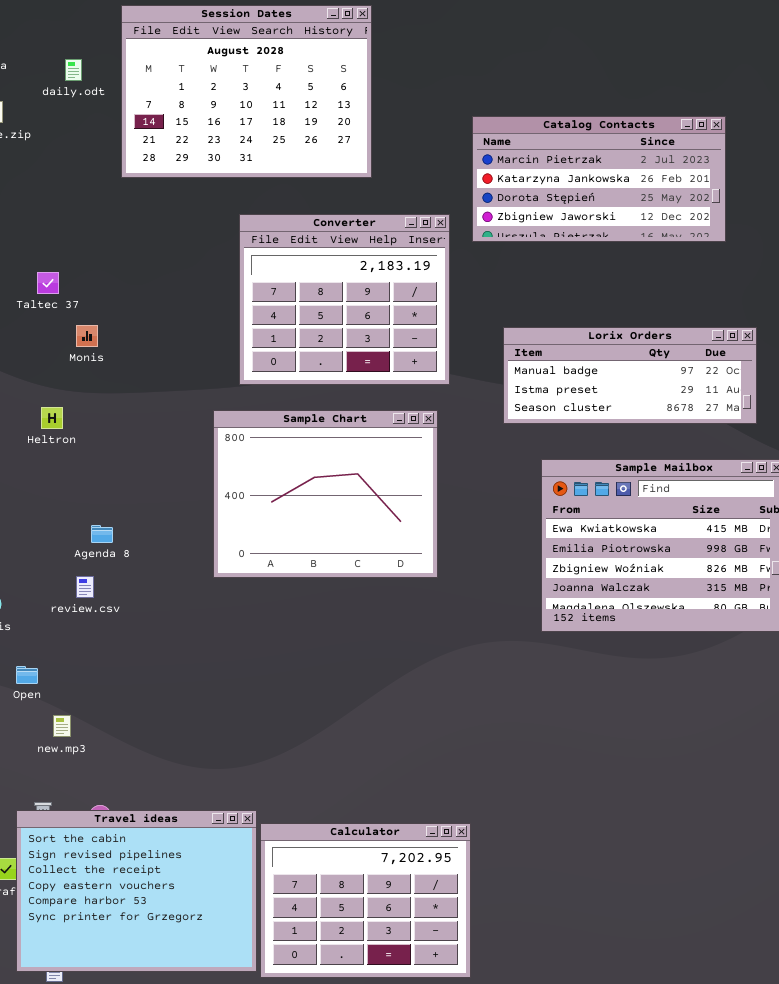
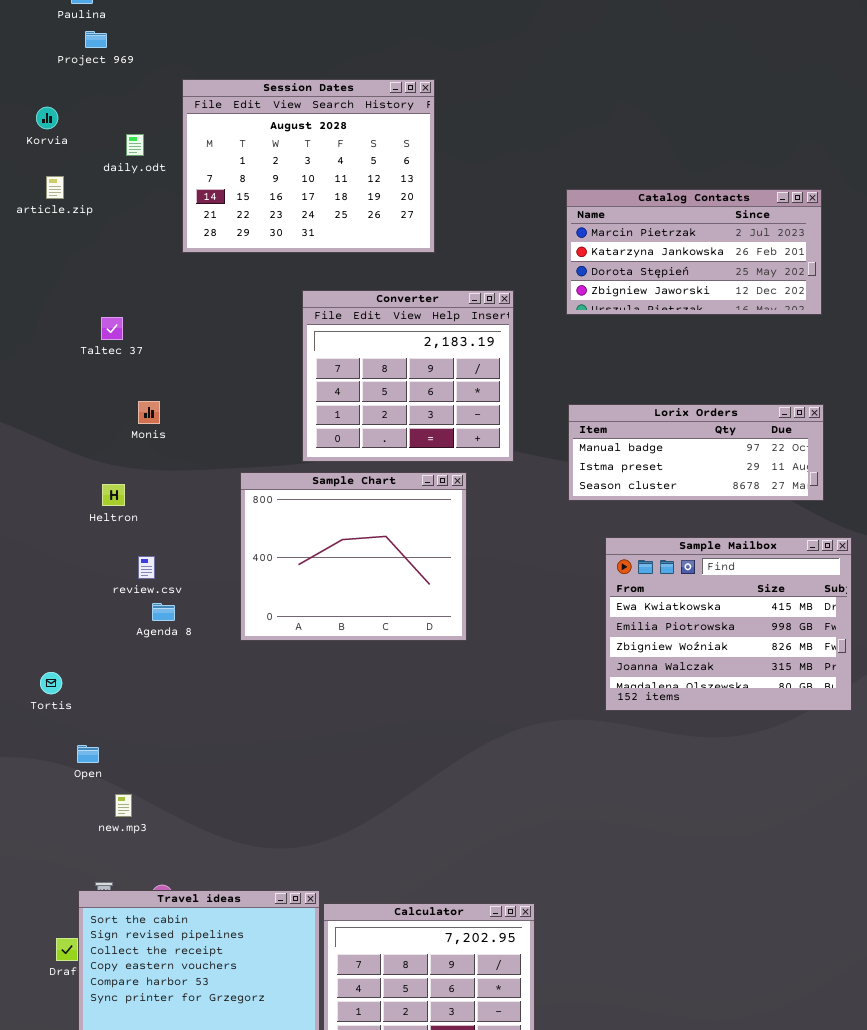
Catalog Contacts: [472,116,726,242] -> [566,189,822,315], moved
Taltec 37: [37,272,59,294] -> [101,317,123,340], moved
Sample Chart: [213,410,438,578] -> [240,472,467,641], moved
review.csv: [76,576,94,598] -> [138,556,155,579], moved

